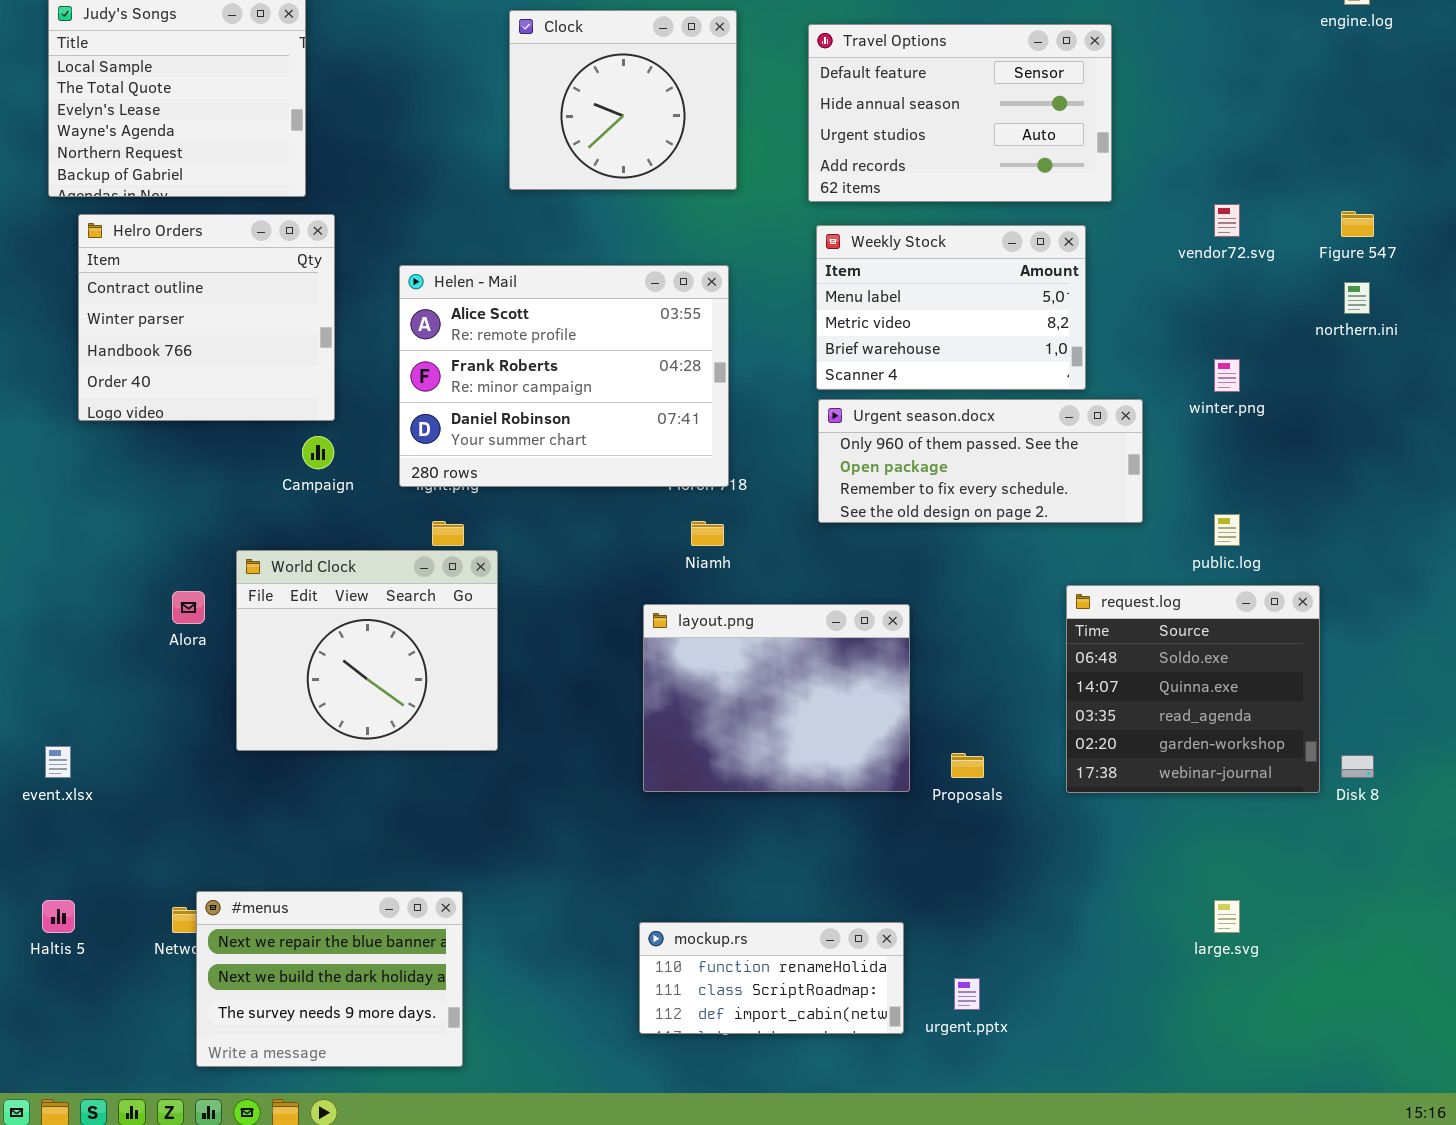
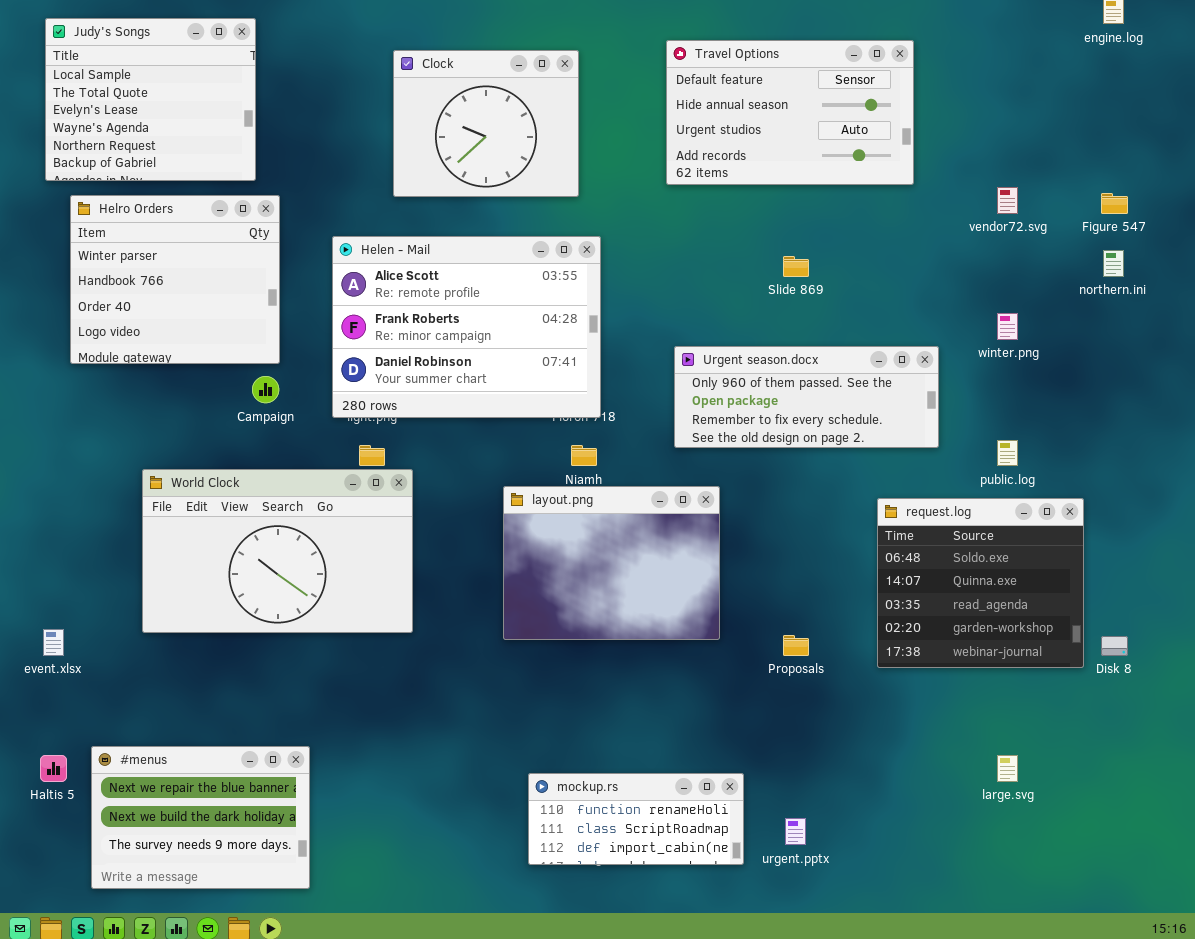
Clock: [509,10,737,190] -> [393,50,579,197], moved
Helro Orders: [78,214,335,421] -> [70,195,280,364], scrolled down 1 row
Weekly Stock: [816,225,1086,390] -> none, closed
World Clock: [236,550,498,751] -> [142,469,413,633], resized
layout.png: [643,604,910,792] -> [503,486,720,640], moved
#menus: [196,891,463,1067] -> [91,746,310,889], moved

